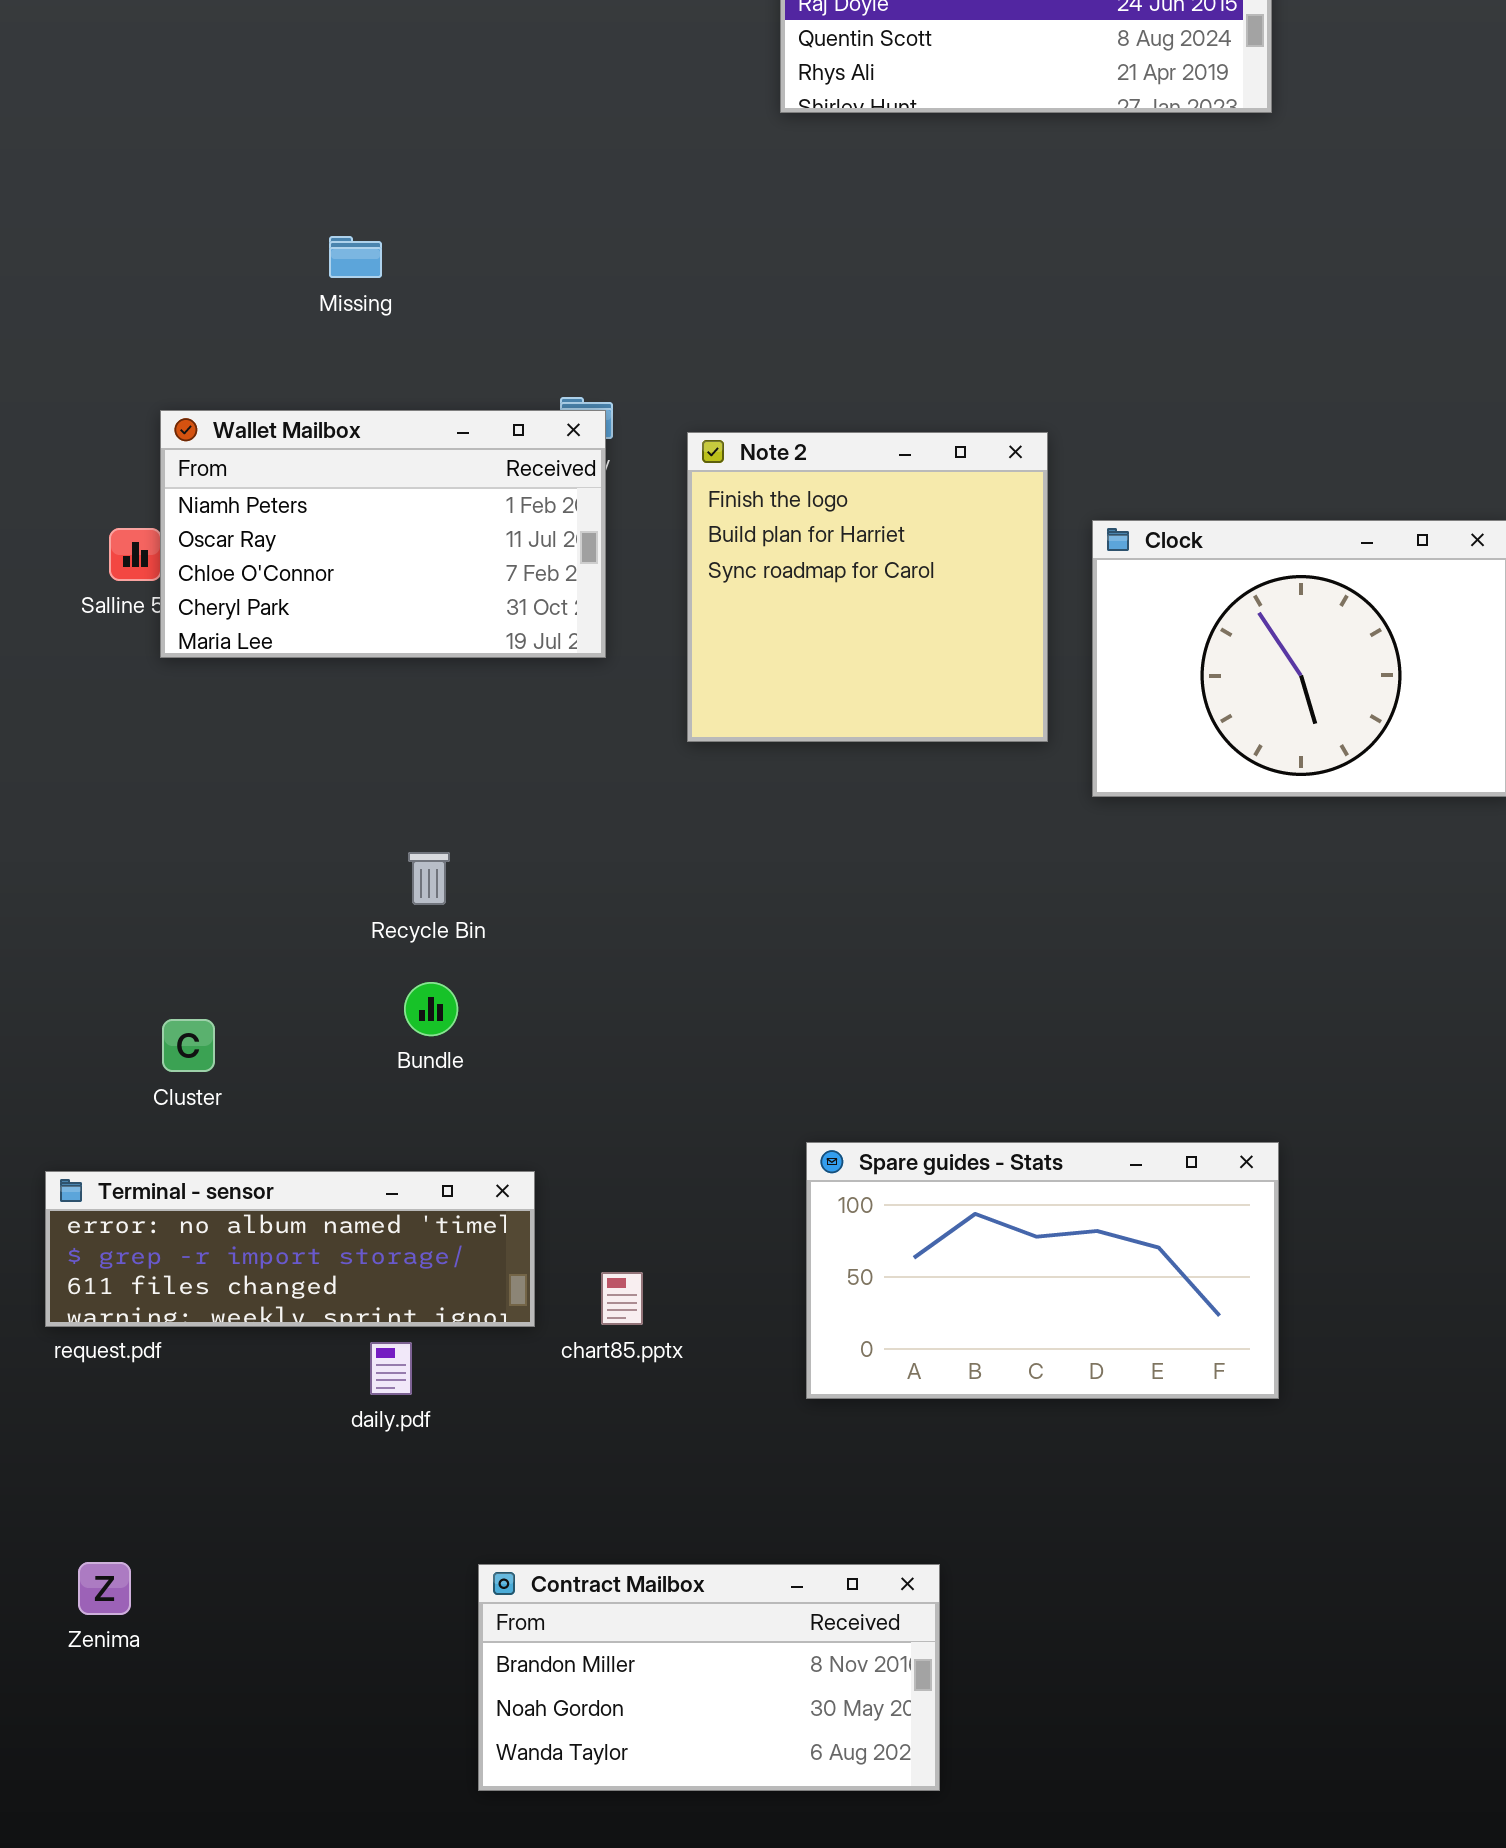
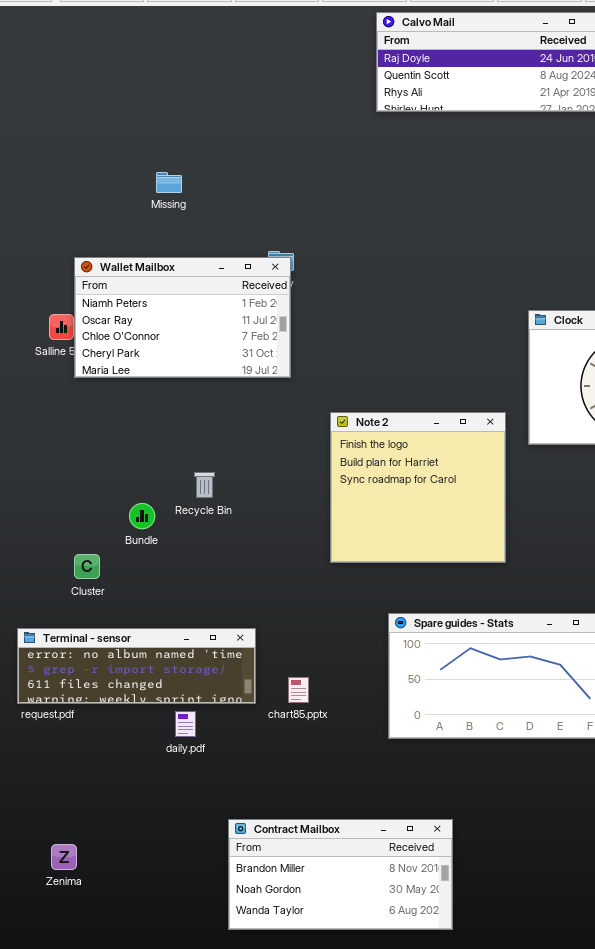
Note 2: [687,432,1048,742] -> [330,412,506,563], moved
Bundle: [404,982,458,1036] -> [129,503,155,529], moved
Zenima: [78,1562,131,1615] -> [51,844,77,870], moved

